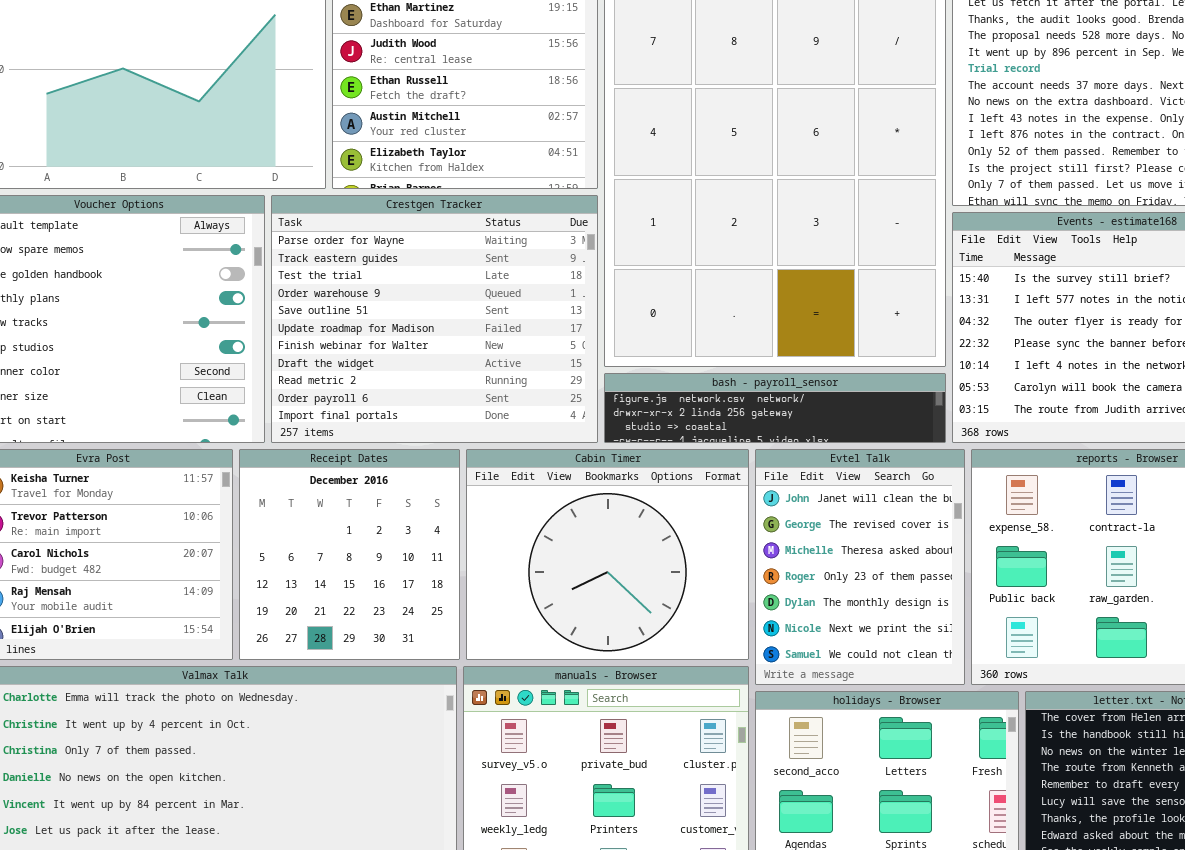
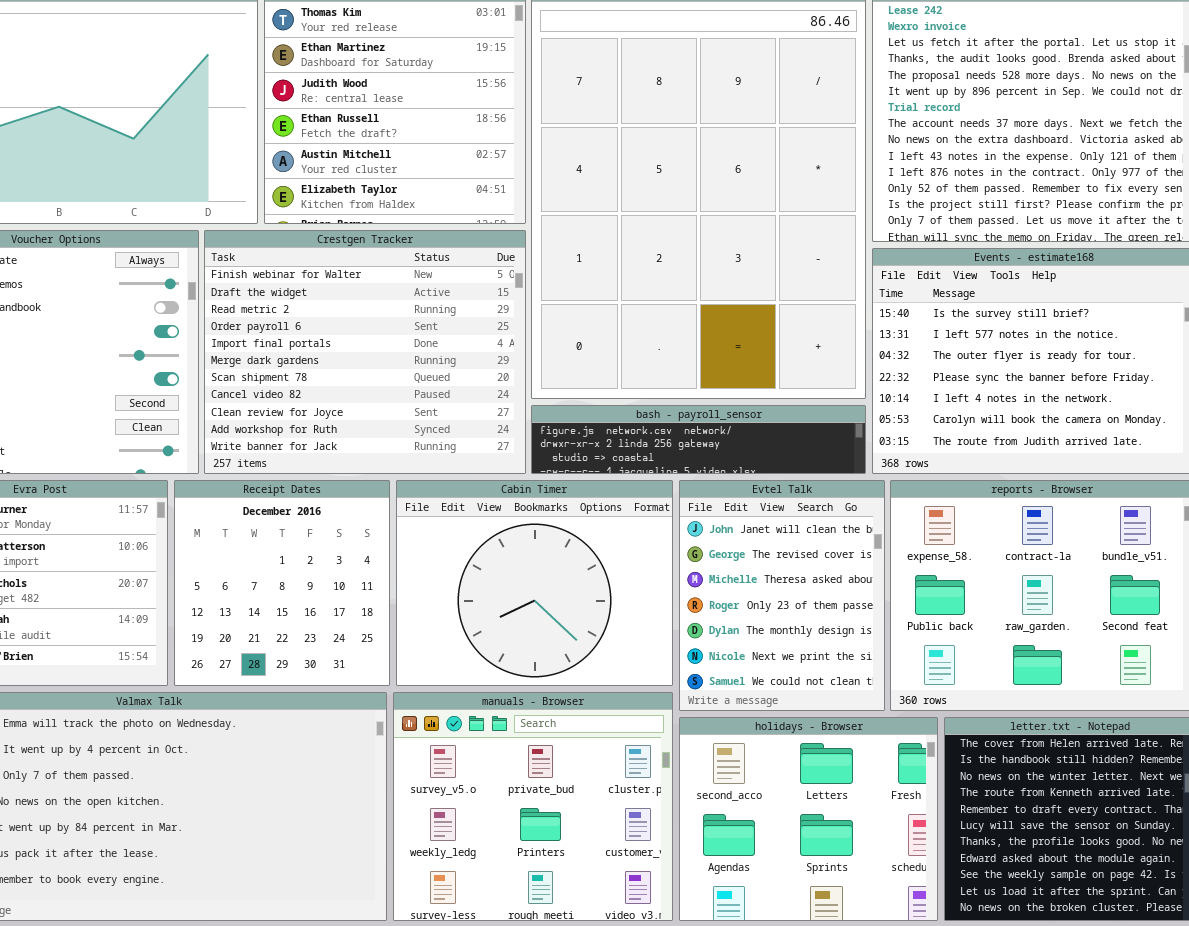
Crestgen Tracker: [271,195,598,443] -> [204,230,526,474], scrolled down 6 rows

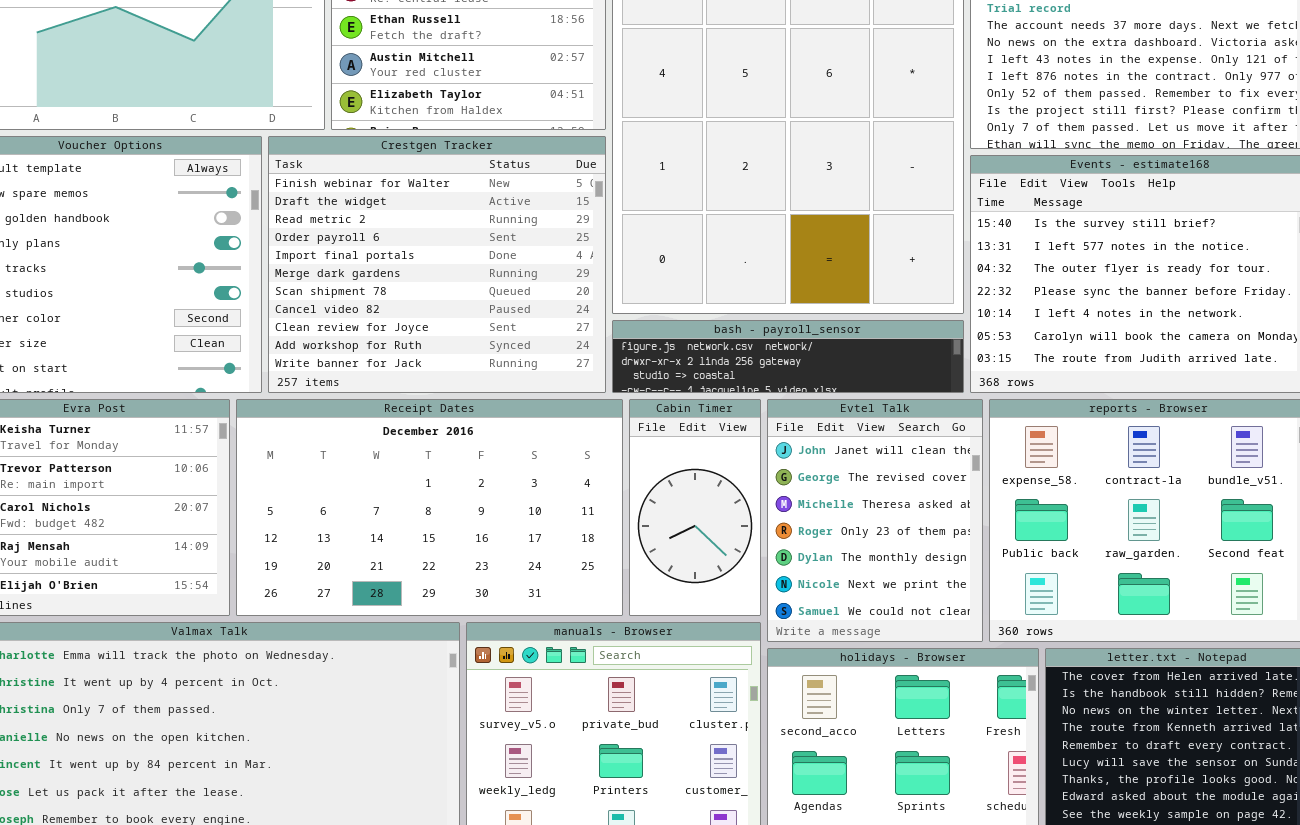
Receipt Dates: [174,480,390,686] -> [236,399,623,616], resized
Cabin Timer: [396,480,673,686] -> [629,399,761,616], resized

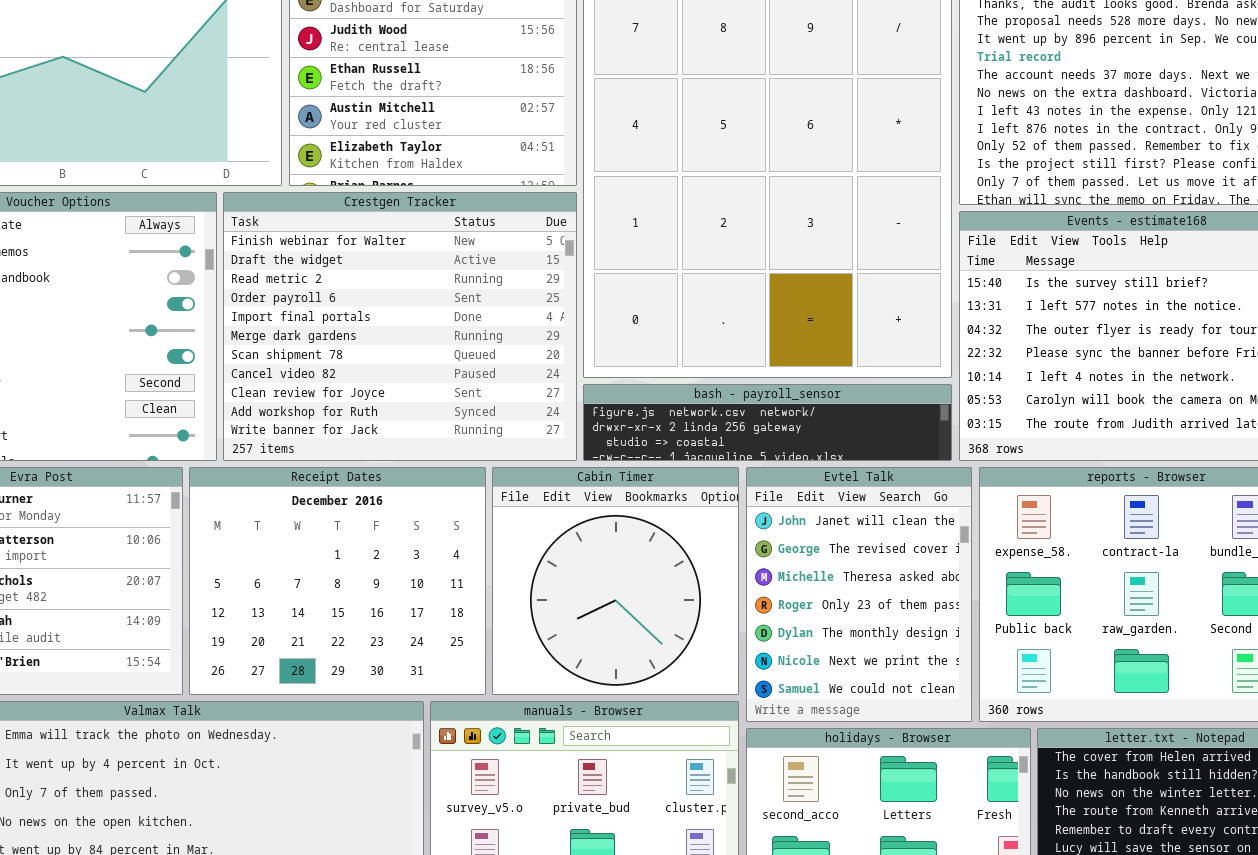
Receipt Dates: [236,399,623,616] -> [189,467,486,695], resized
Cabin Timer: [629,399,761,616] -> [492,467,739,695], resized

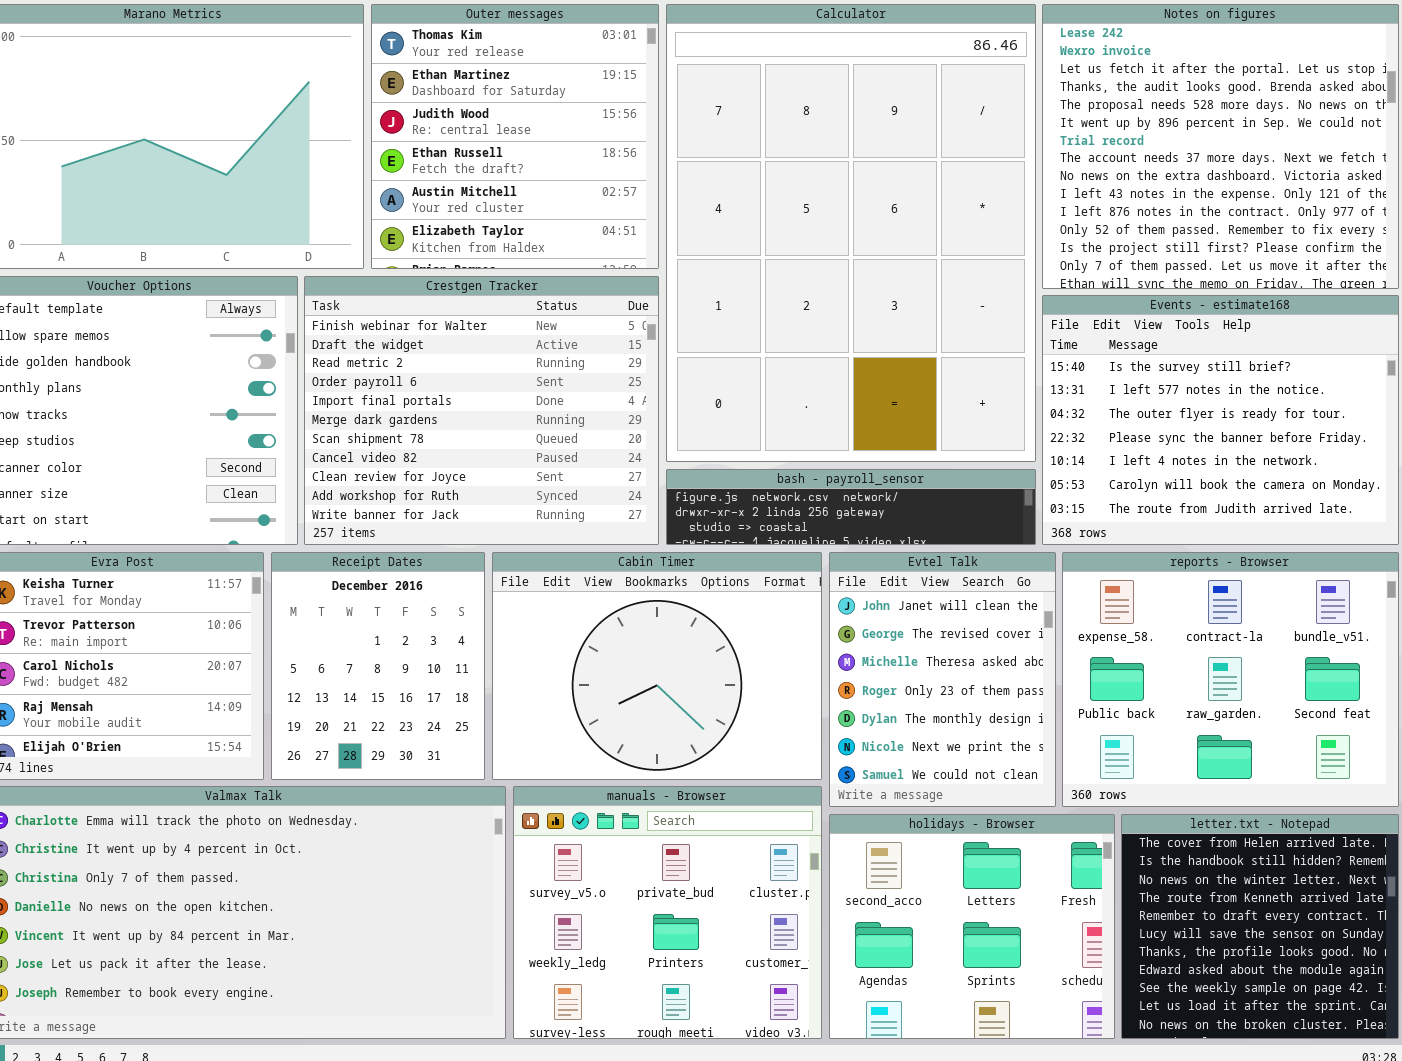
Receipt Dates: [189,467,486,695] -> [271,552,485,780], resized
Cabin Timer: [492,467,739,695] -> [492,552,822,780], resized

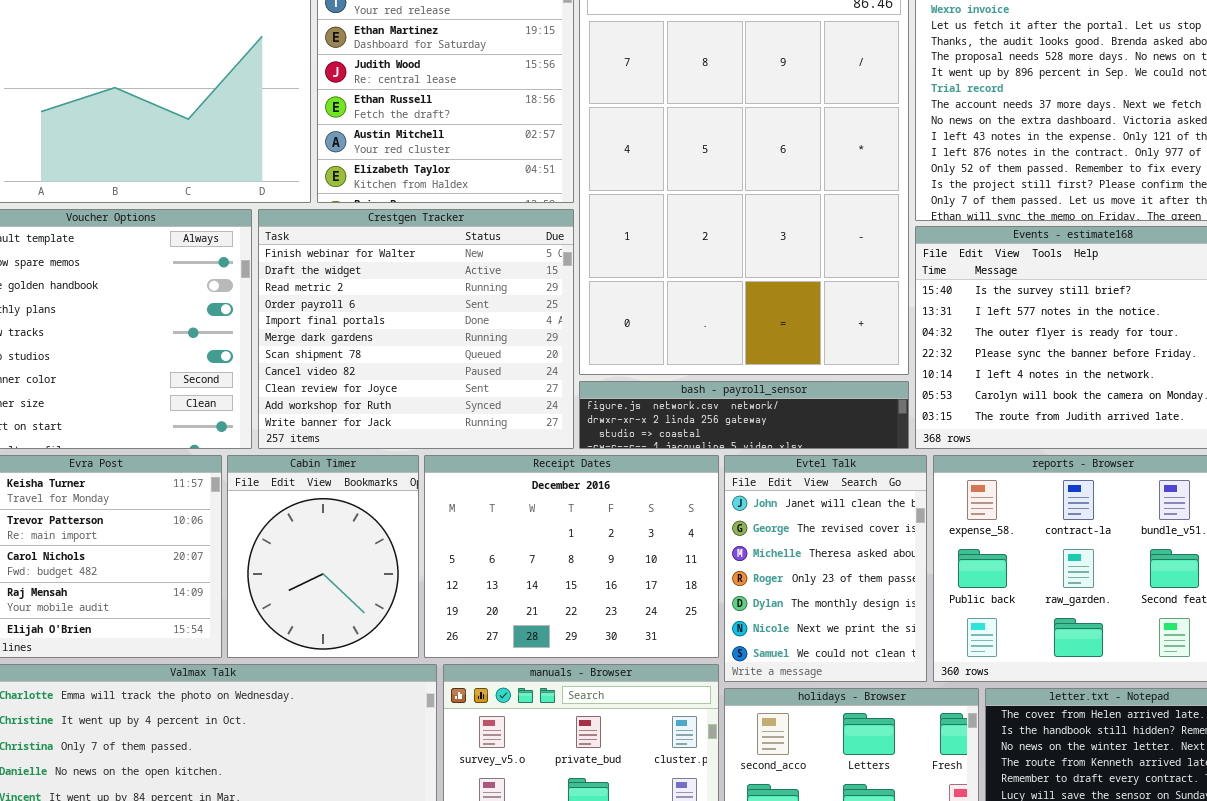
Receipt Dates: [271,552,485,780] -> [424,455,719,658], moved, resized
Cabin Timer: [492,552,822,780] -> [227,455,419,658], moved, resized

